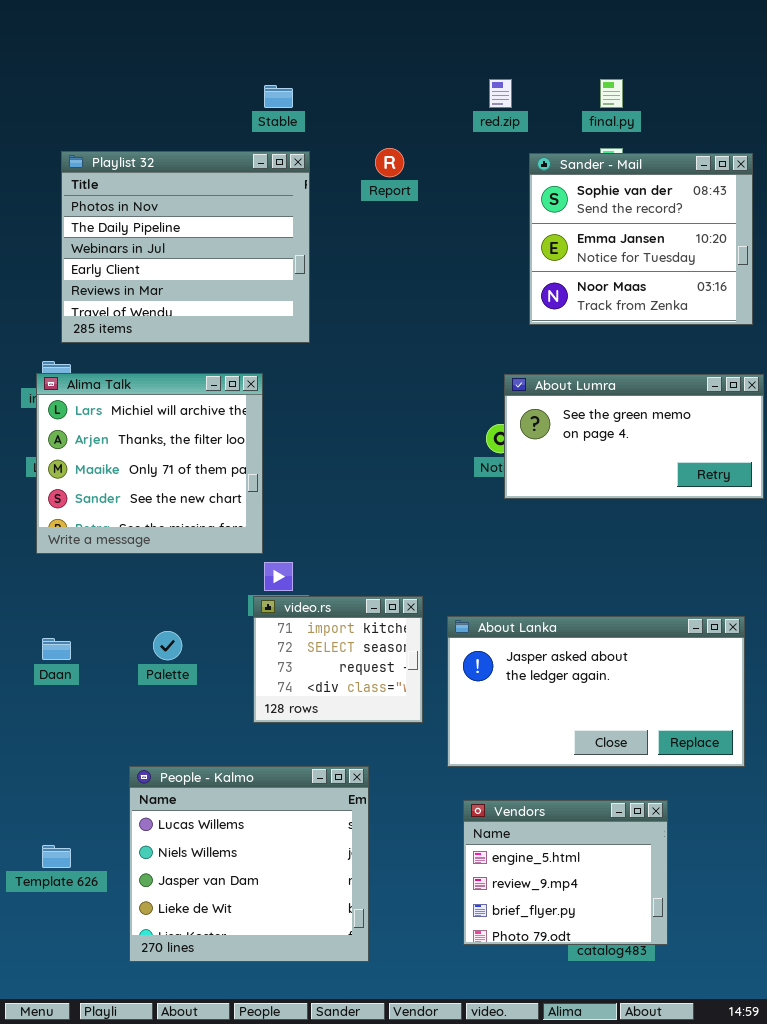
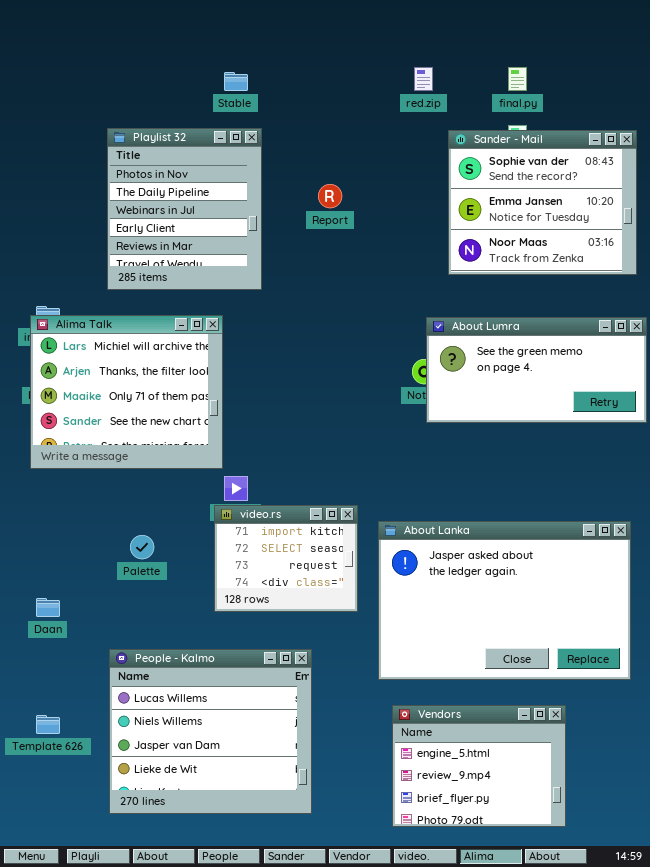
Report: [375,148,404,177] -> [318,184,342,208], moved
Playlist 32: [61,151,310,343] -> [107,128,262,290], resized
About Lanka: [447,616,745,767] -> [378,521,631,680], resized
Daan: [42,638,71,660] -> [36,598,60,617], moved
Vendors: [463,800,668,945] -> [392,705,566,827], moved

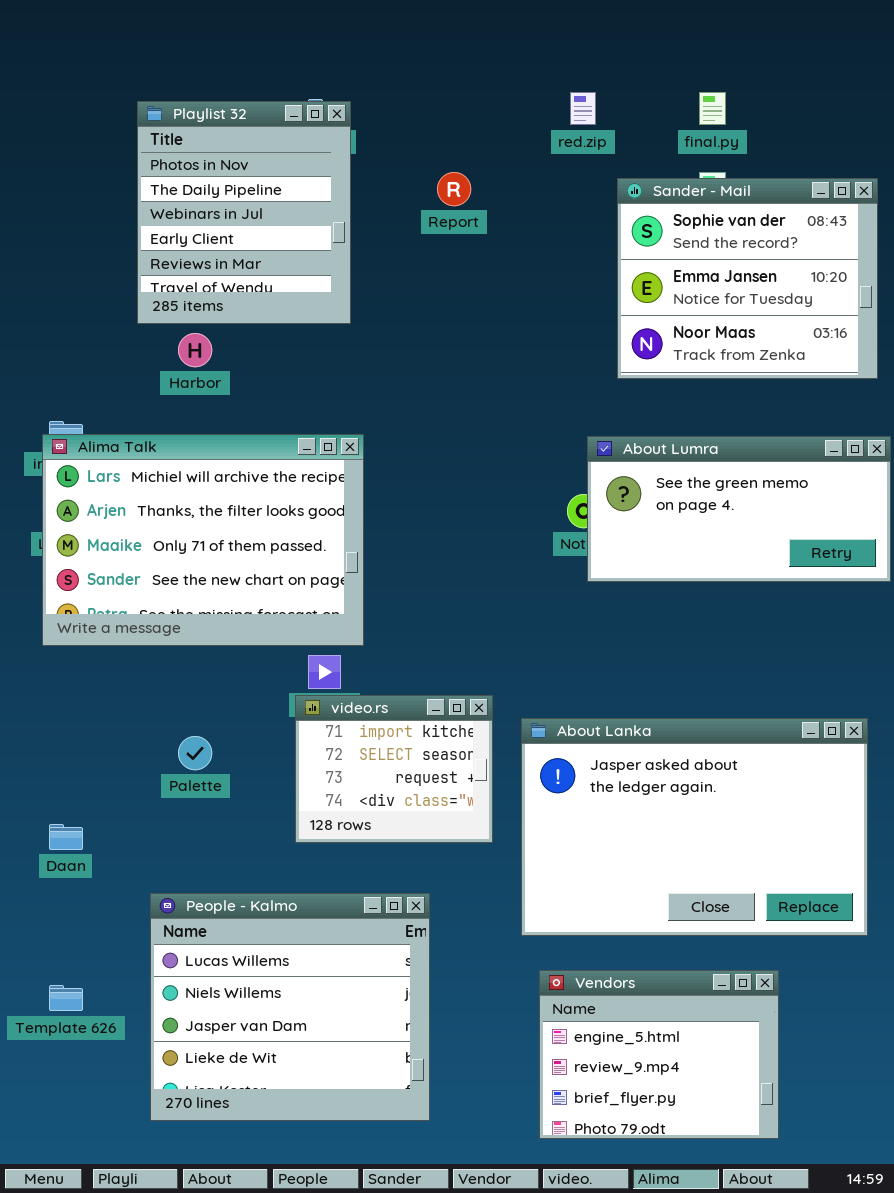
Playlist 32: [107,128,262,290] -> [137,101,351,324], moved
Report: [318,184,342,208] -> [437,172,471,206], moved
Alima Talk: [30,315,223,469] -> [42,434,364,646], resized

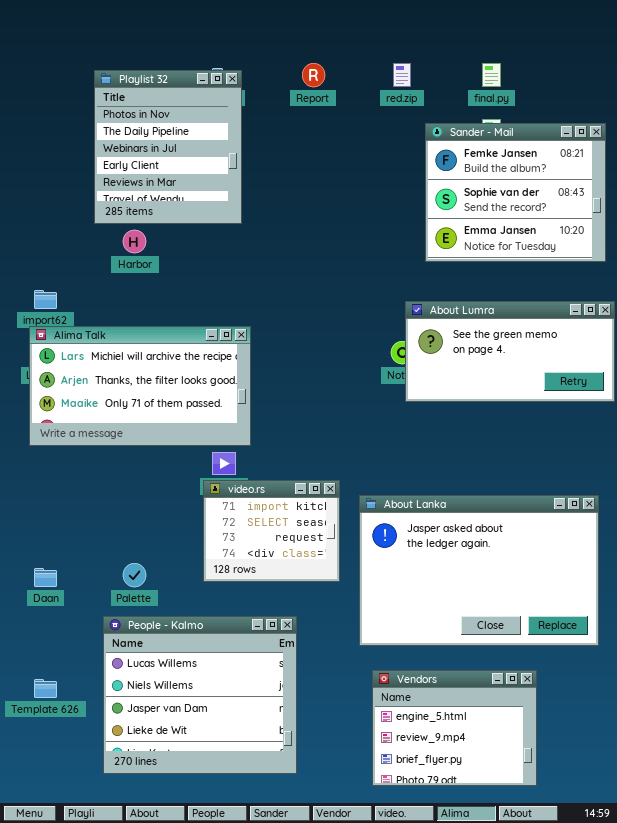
Report: [437,172,471,206] -> [302,63,325,87], moved
Sander - Mail: [617,178,878,379] -> [425,123,606,262], scrolled up 1 row
Alima Talk: [42,434,364,646] -> [29,326,251,446], resized
Palette: [178,736,212,770] -> [123,563,146,587], moved

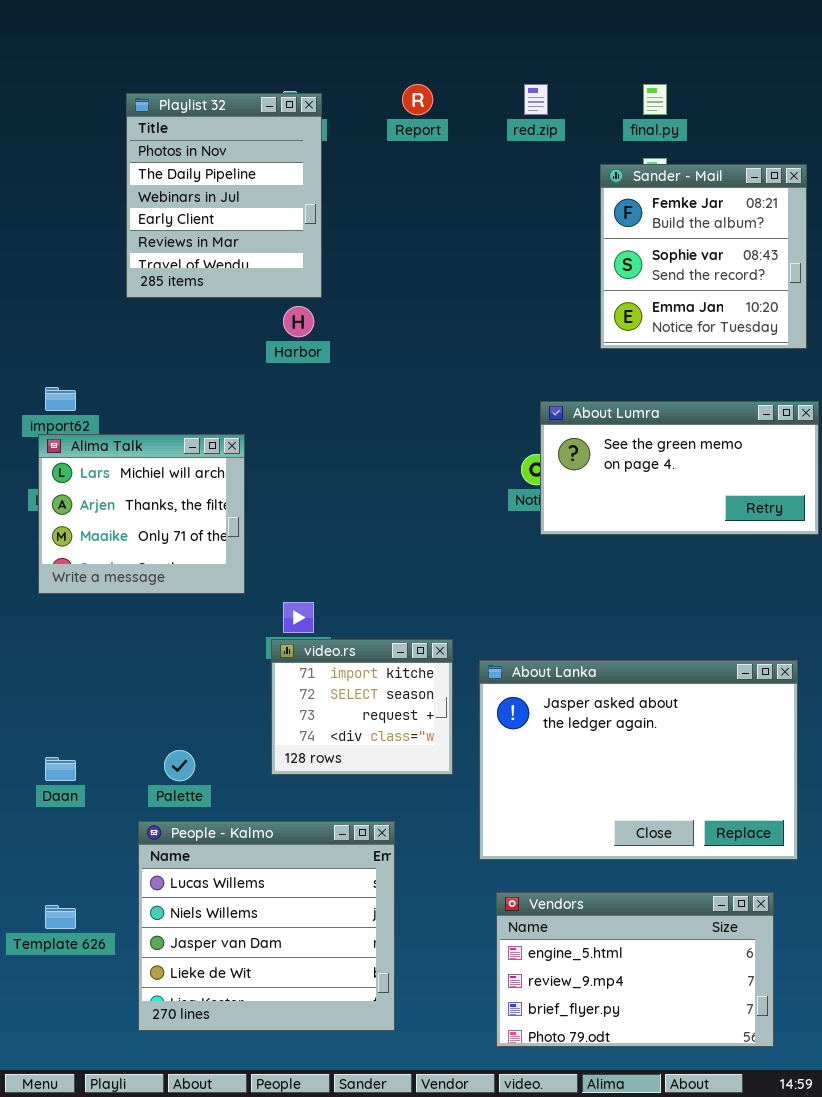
Sander - Mail: [425,123,606,262] -> [600,164,807,349], resized
Harbor: [123,230,146,253] -> [283,306,314,337], moved
Alima Talk: [29,326,251,446] -> [38,434,245,594], resized
Vendors: [372,670,537,786] -> [496,892,774,1047], resized

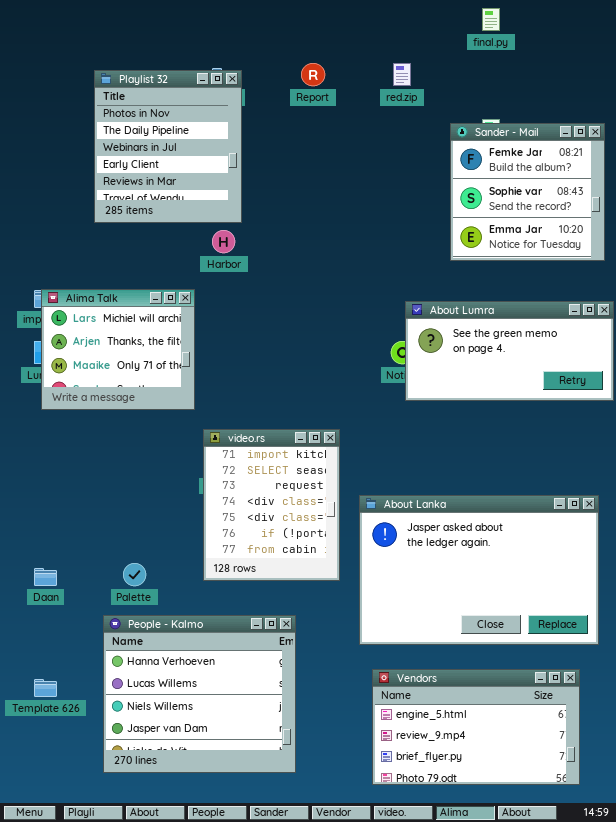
final.py: [643,84,667,115] -> [482,8,500,31], moved
Alima Talk: [38,434,245,594] -> [41,289,195,410], moved
video.rs: [271,639,453,775] -> [203,429,340,581], resized
People - Kalmo: [138,821,395,1031] -> [103,615,296,773], scrolled up 1 row

